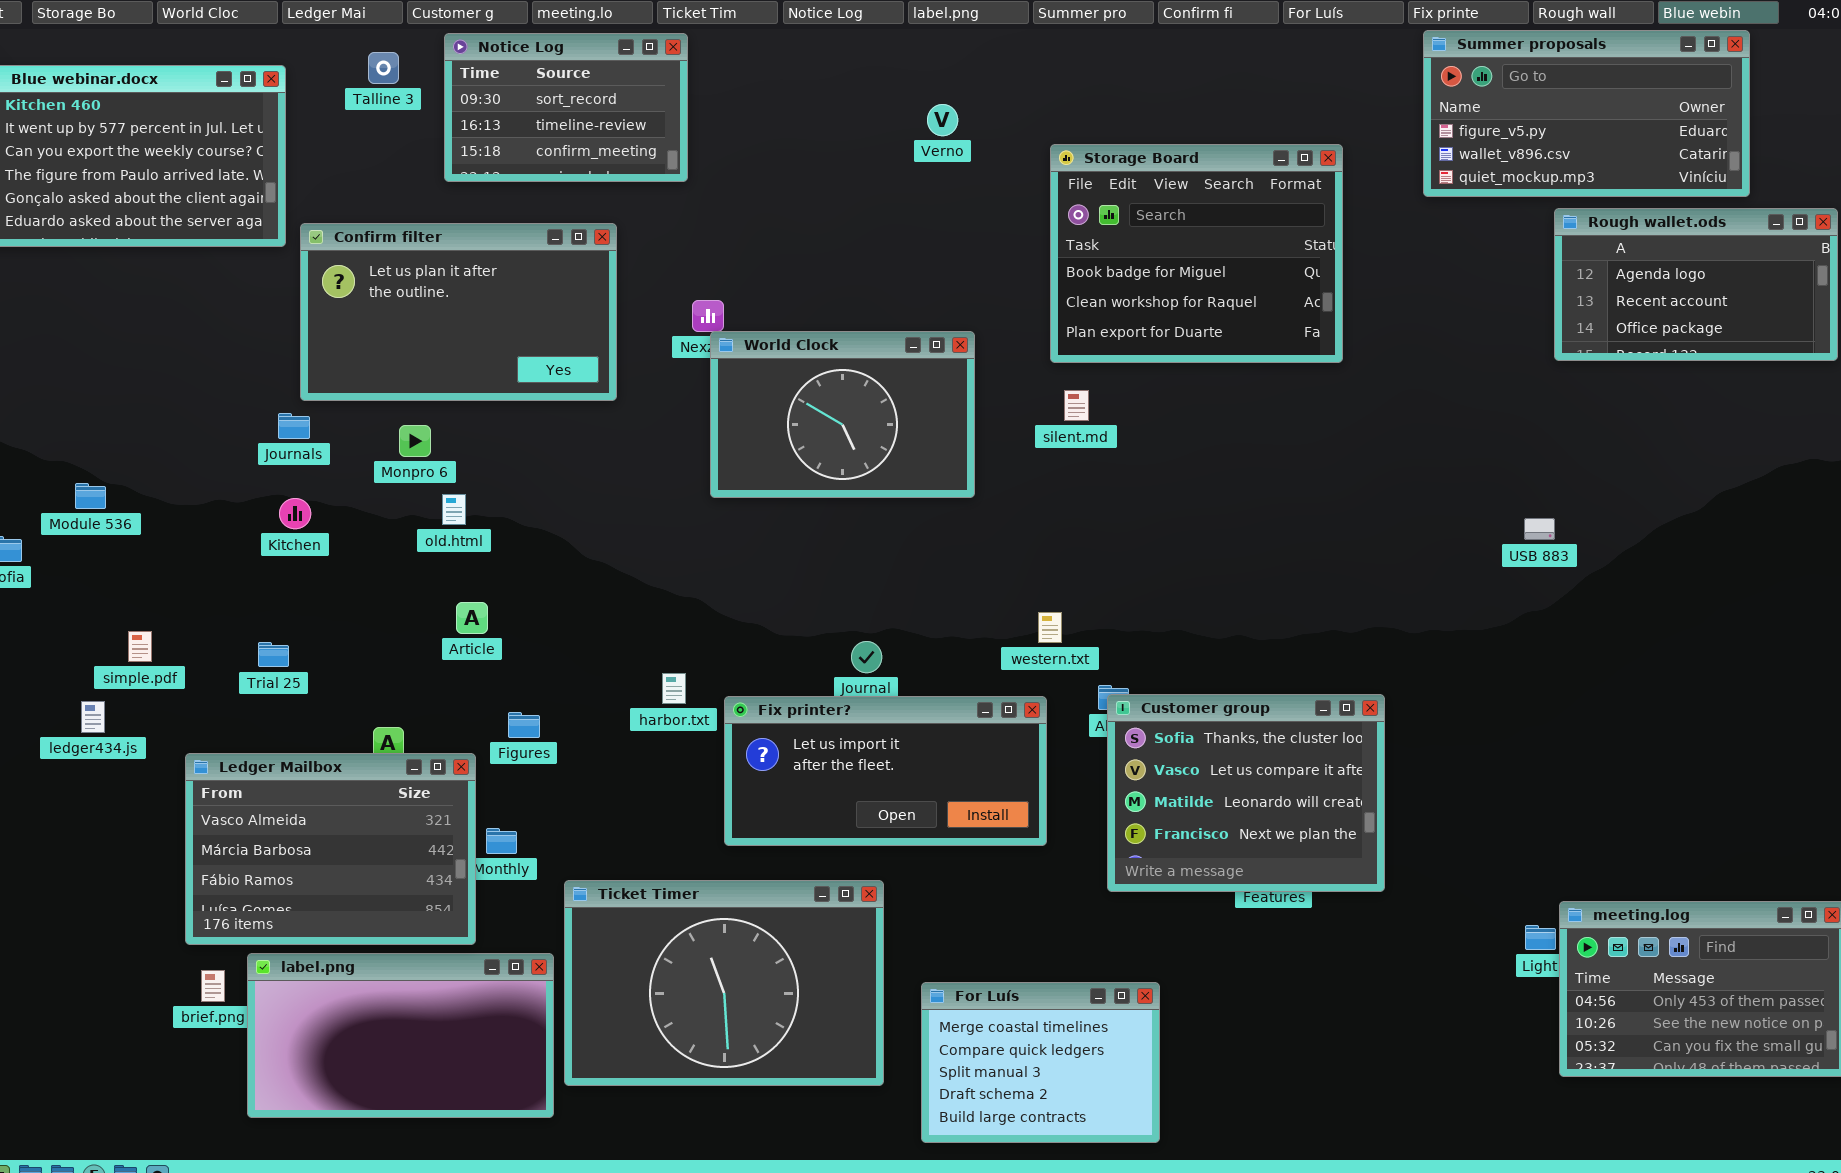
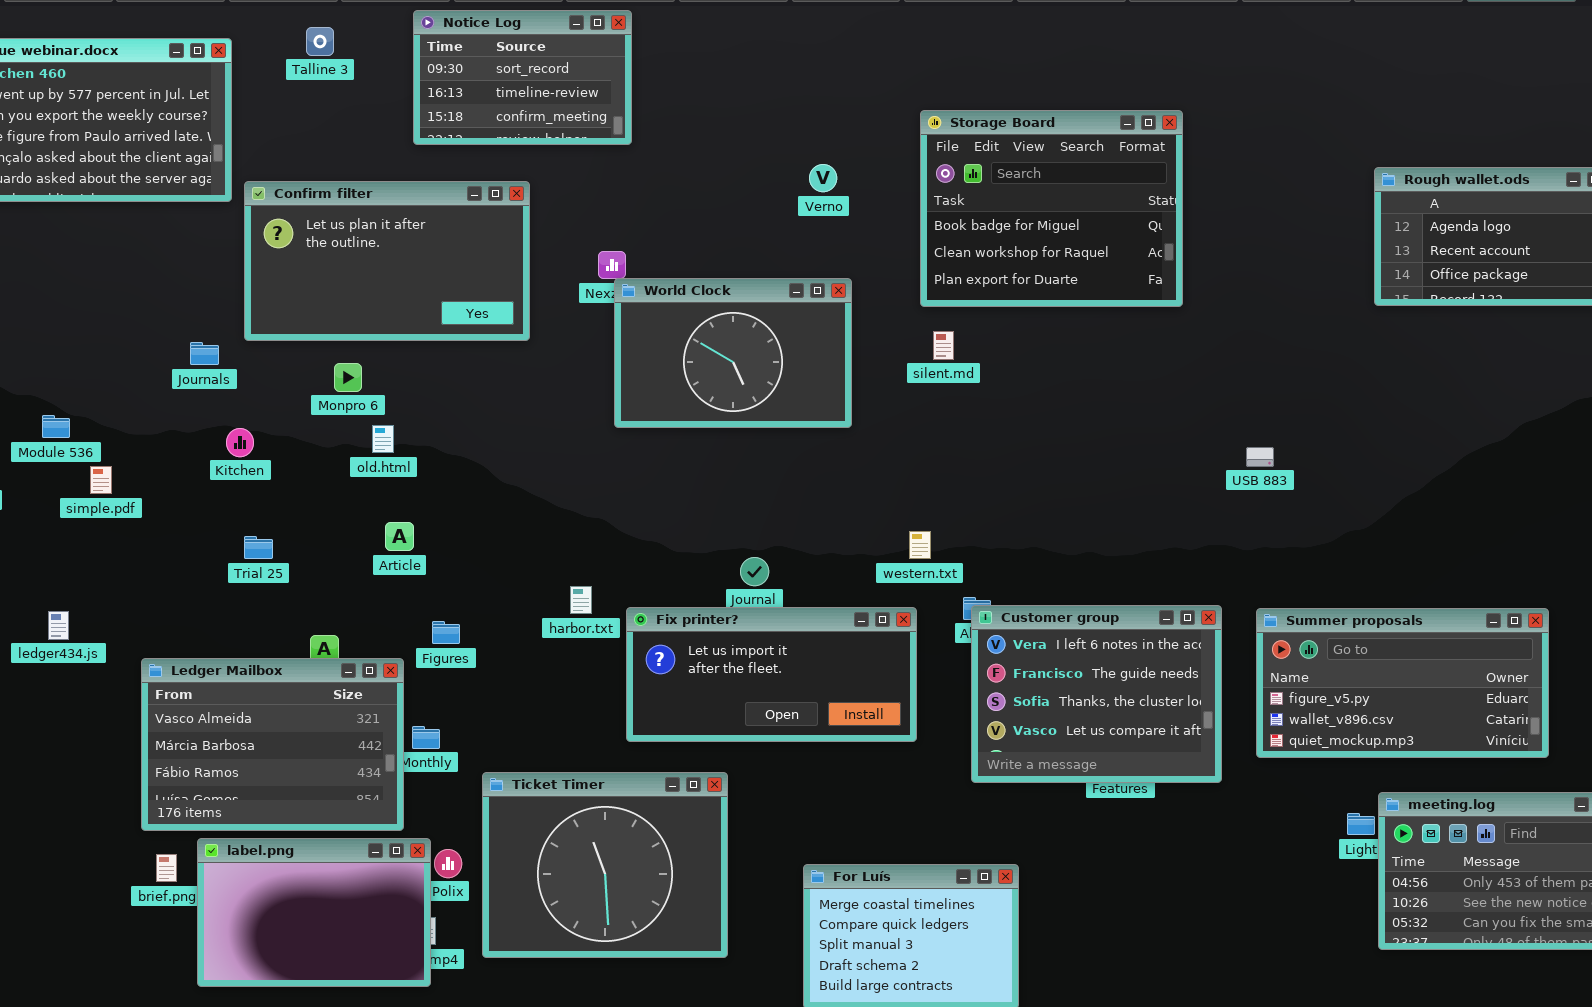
Summer proposals: [1423,30,1750,197] -> [1256,608,1549,758], moved
Notice Log: [444,33,688,182] -> [413,10,632,145], moved
Verno: [927,104,958,136] -> [809,164,837,192], moved
Journals: [278,413,310,439] -> [190,342,219,365], moved
USB 883: [1524,518,1555,540] -> [1246,447,1274,467], moved
simple.pdf: [128,631,152,662] -> [90,466,112,494], moved
Trial 25: [258,642,289,667] -> [244,536,273,559], moved
Customer group: [1107,694,1385,892] -> [971,605,1222,783], scrolled up 2 rows
Ticket Timer: [564,880,884,1086] -> [482,772,728,958], resized
label.png: [247,953,554,1118] -> [197,838,431,987], resized

